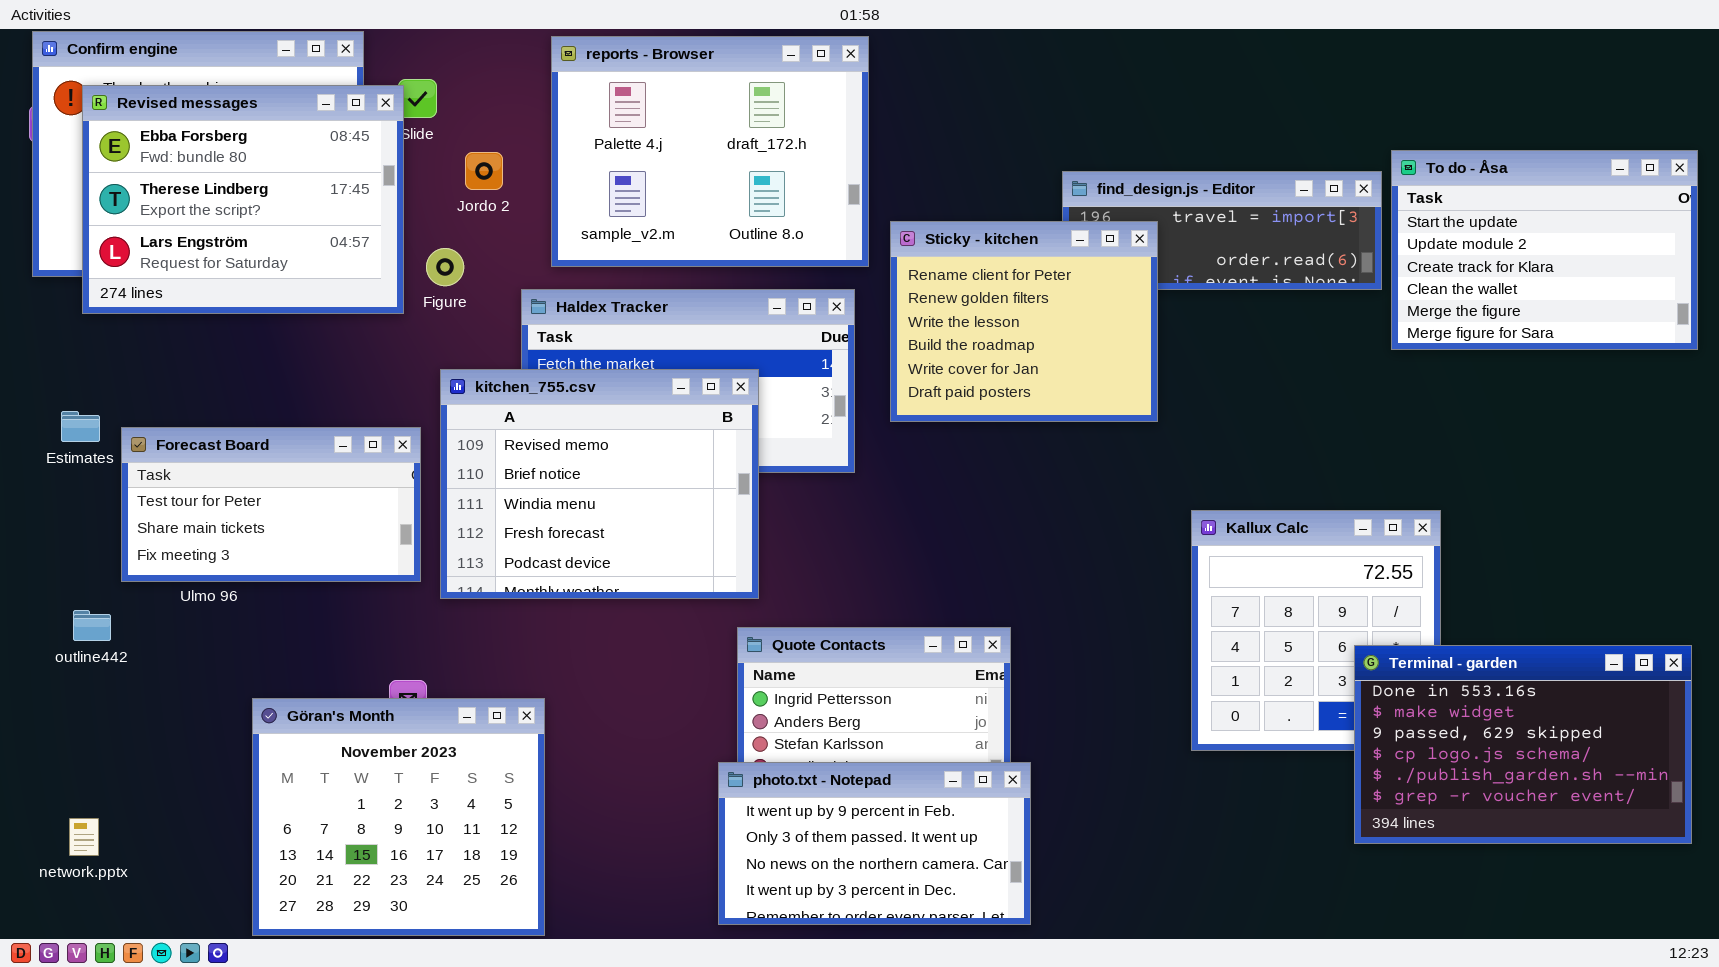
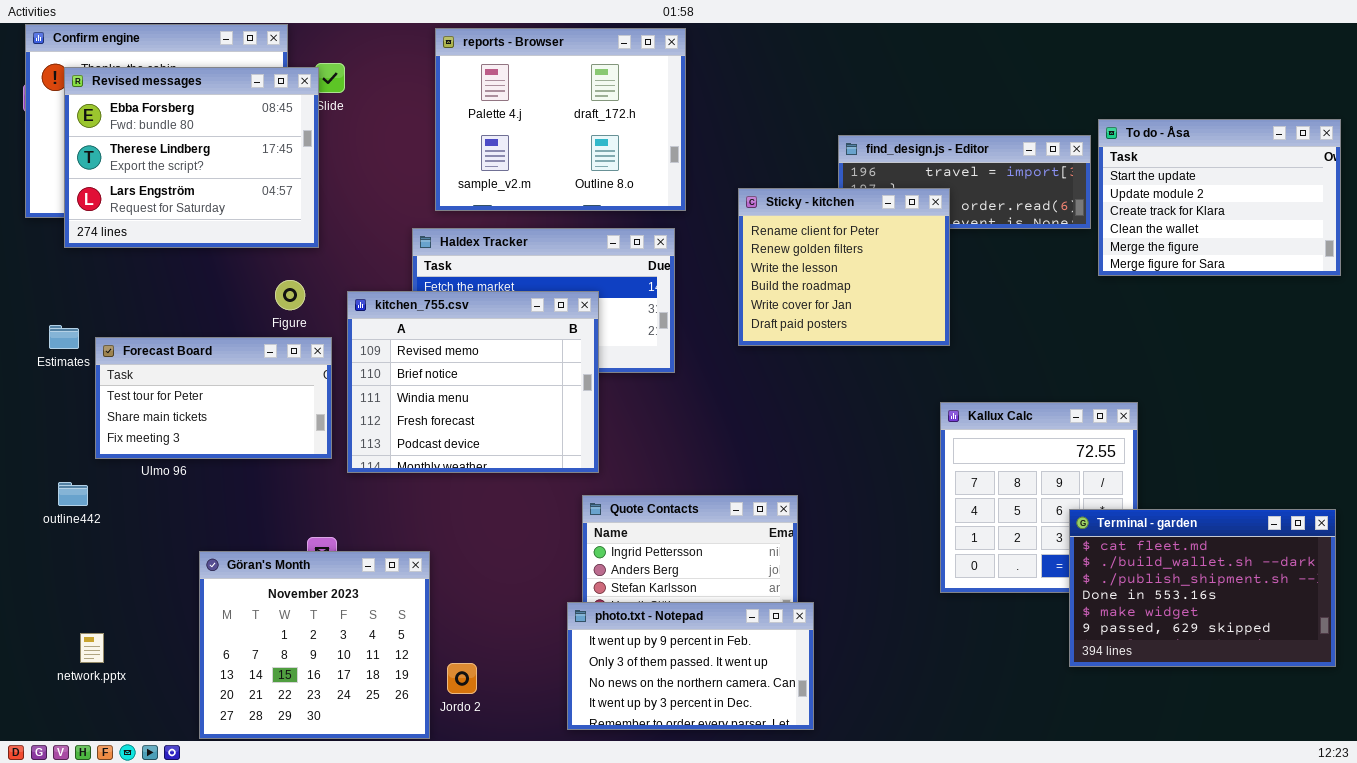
Jordo 2: [465,152,503,190] -> [447,663,477,694], moved
Sticky - kitchen: [890,221,1158,422] -> [738,188,950,346], moved
Figure: [426,248,464,286] -> [275,280,305,310], moved
Terminal - garden: [1354,645,1692,844] -> [1069,509,1336,667], scrolled up 3 rows
network.pptx: [69,818,99,856] -> [80,633,104,663], moved

